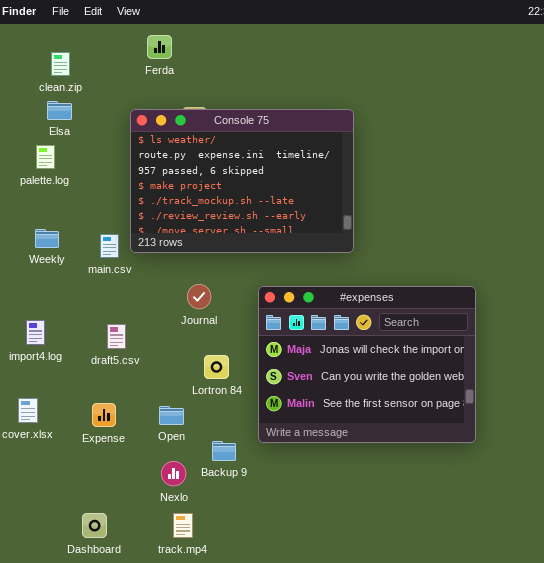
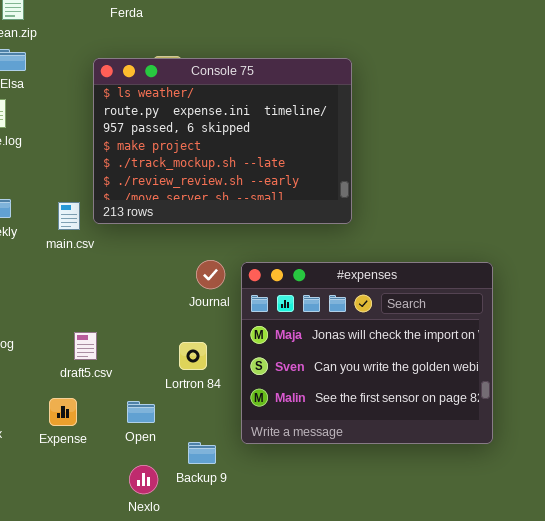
Journal: [187,284,211,309] -> [196,260,225,289], moved
draft5.csv: [107,324,126,349] -> [74,332,97,360], moved

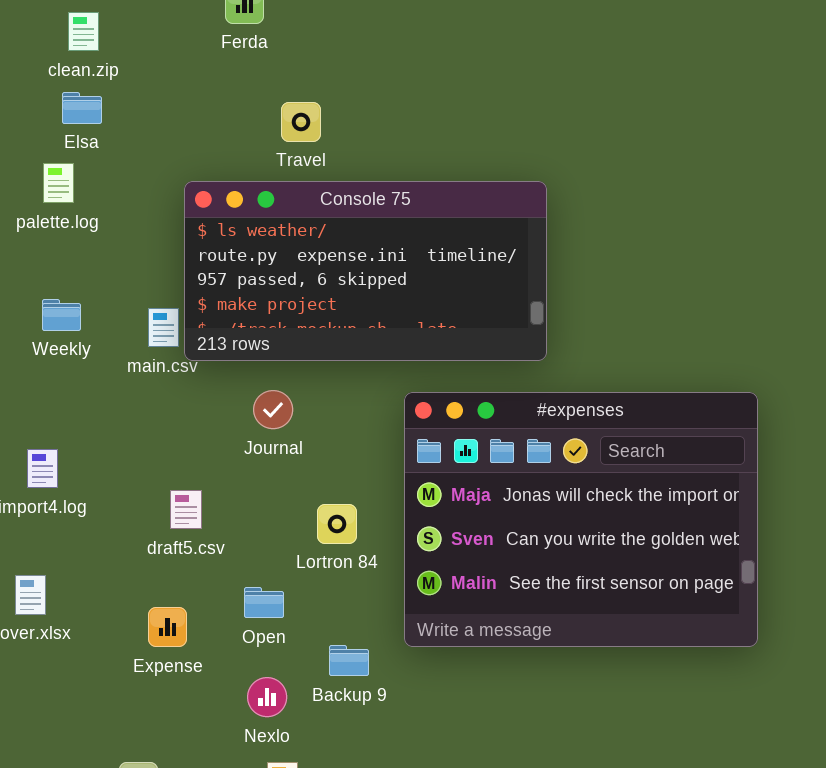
Console 75: [93,58,352,224] -> [184,181,547,361], moved, resized
Journal: [196,260,225,289] -> [253,390,293,429], moved
Expense: [49,398,77,426] -> [148,607,187,647], moved

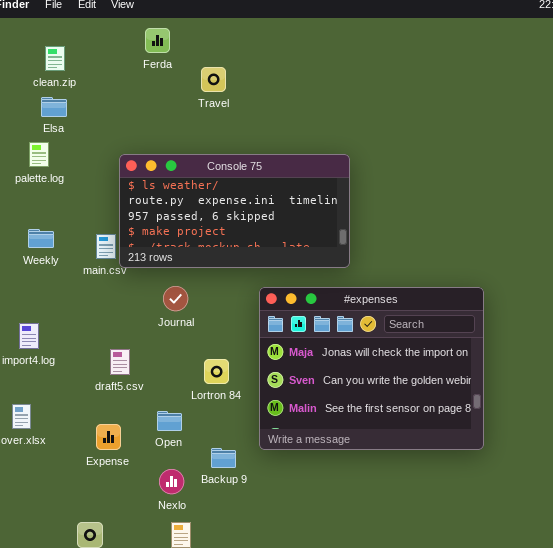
Travel: [281,102,321,142] -> [201,67,226,92], moved

